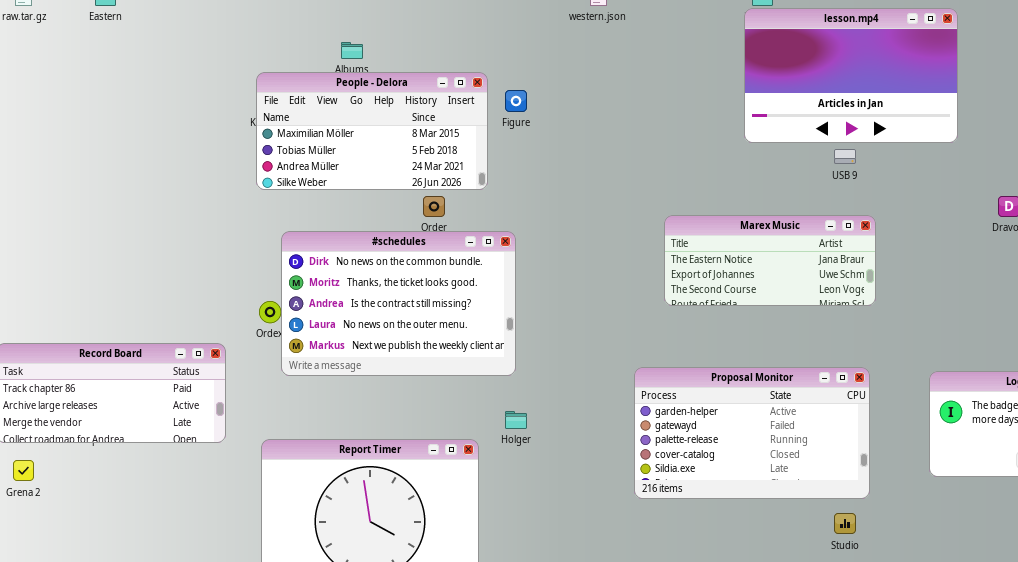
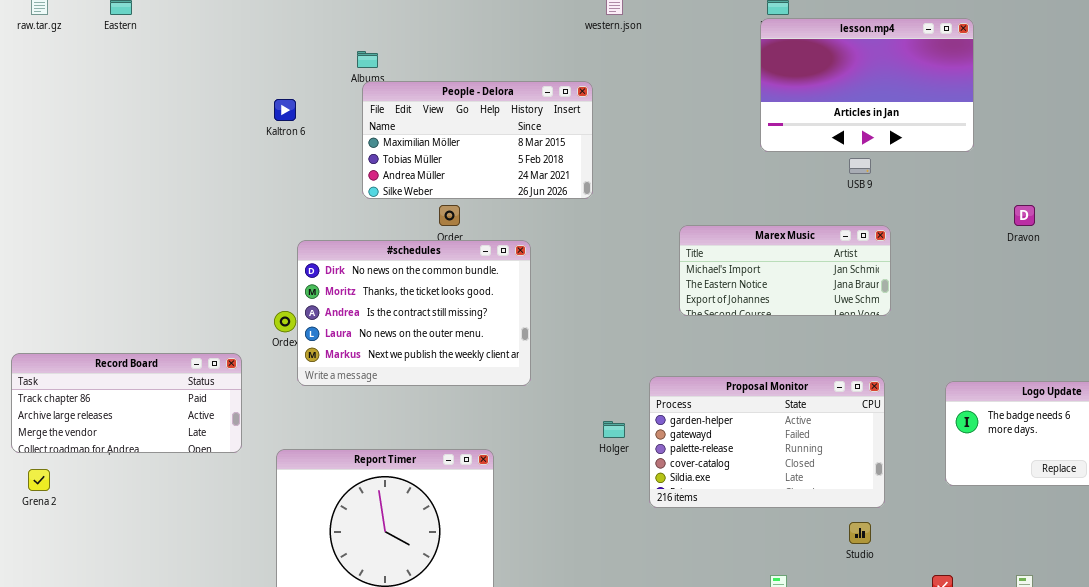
People - Delora: [256,72,488,190] -> [362,81,593,199], moved
Marex Music: [664,215,876,306] -> [679,225,891,316], scrolled up 1 row
Holger: [505,411,527,429] -> [603,421,625,438], moved

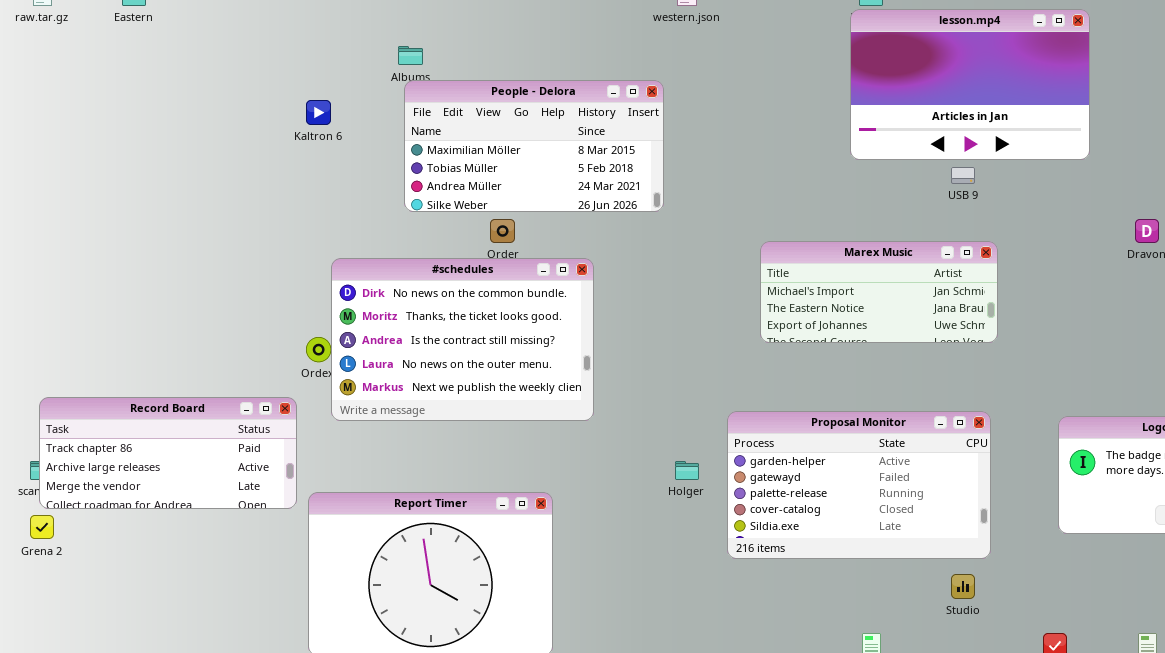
Record Board: [11,353,242,453] -> [39,397,297,509], moved

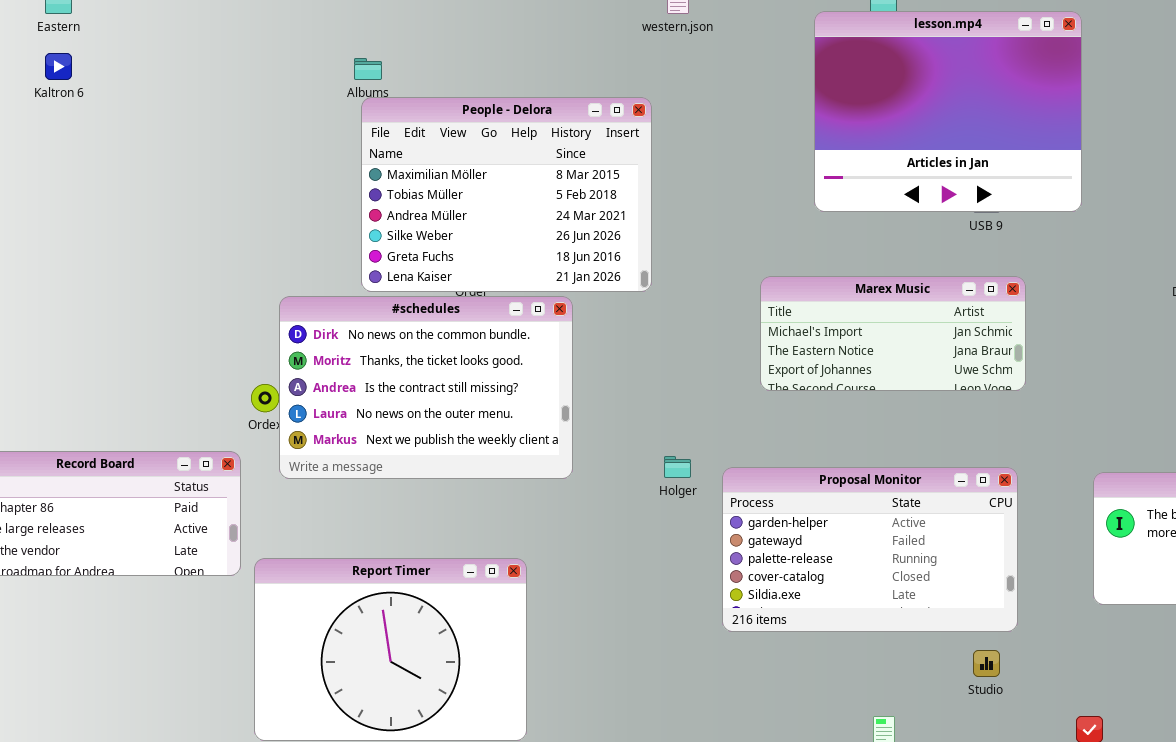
lesson.mp4: [850,9,1090,160] -> [814,11,1082,212], moved, resized
People - Delora: [404,80,664,212] -> [361,97,652,292], resized
Kaltron 6: [306,100,331,125] -> [45,53,72,80], moved
Holger: [675,461,699,480] -> [664,456,691,478], moved

